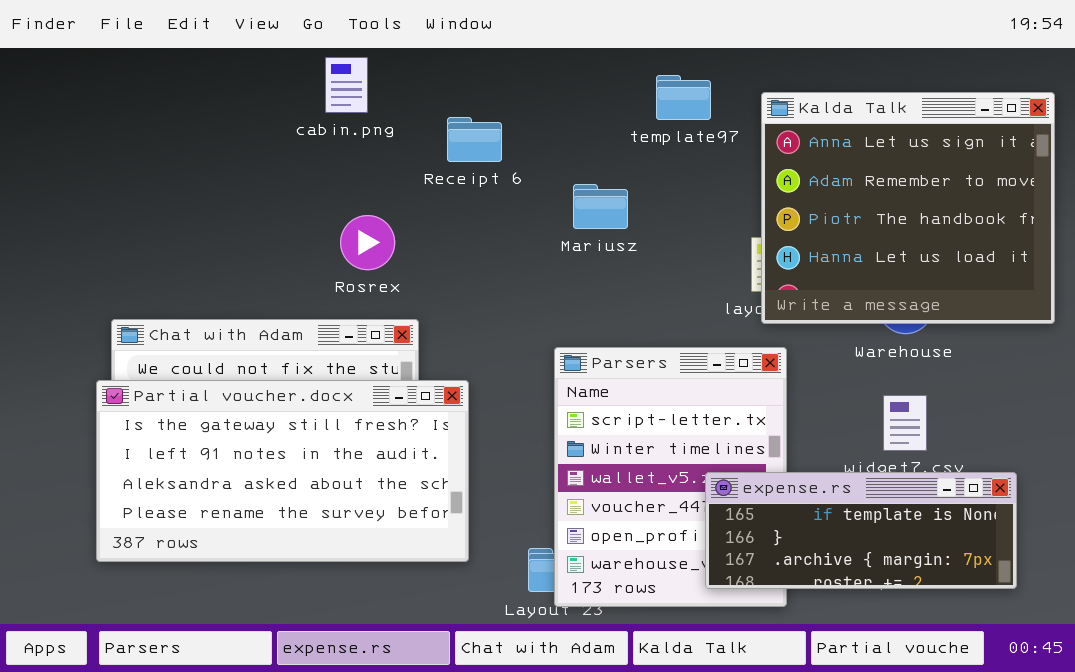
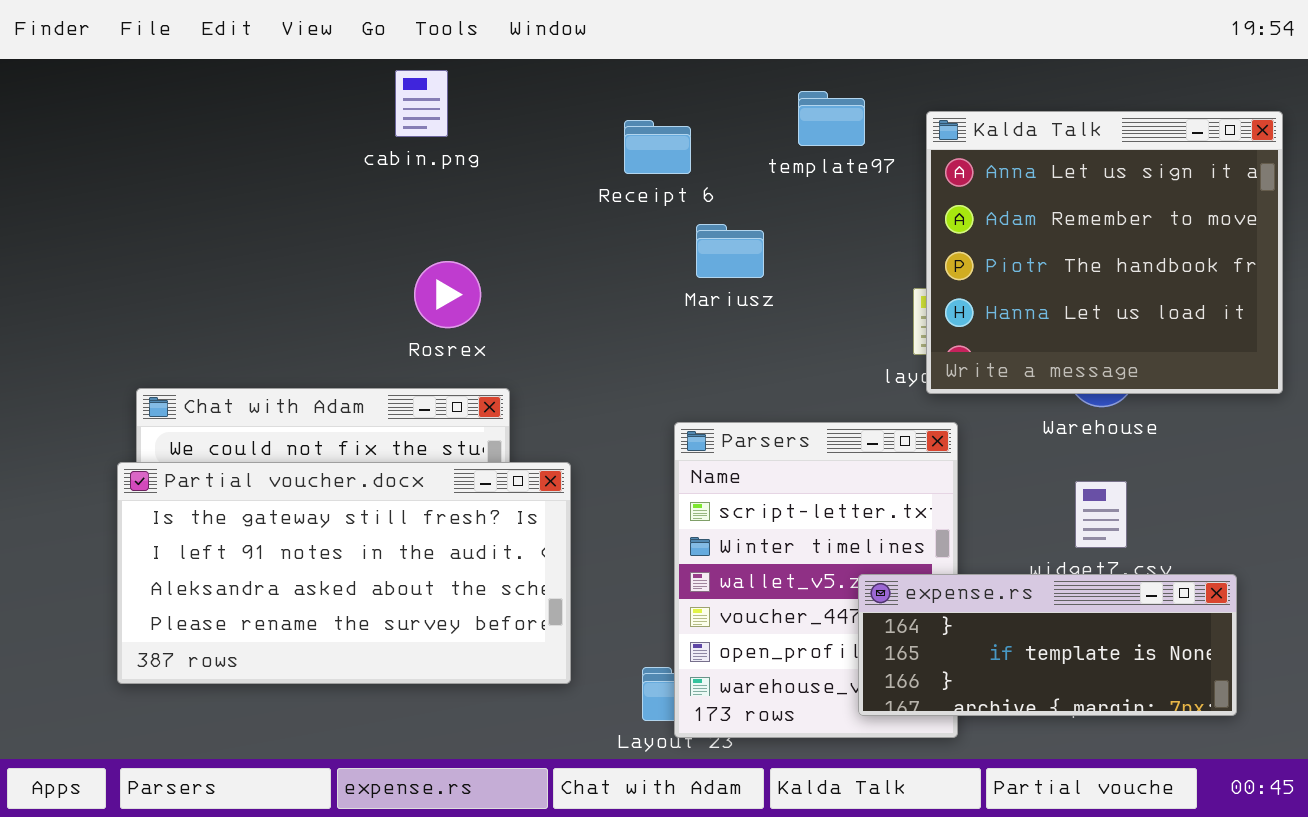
Receipt 6: [447,117,502,162] -> [624,120,691,174], moved
expense.rs: [705,472,1017,589] -> [858,574,1237,716], scrolled up 1 row

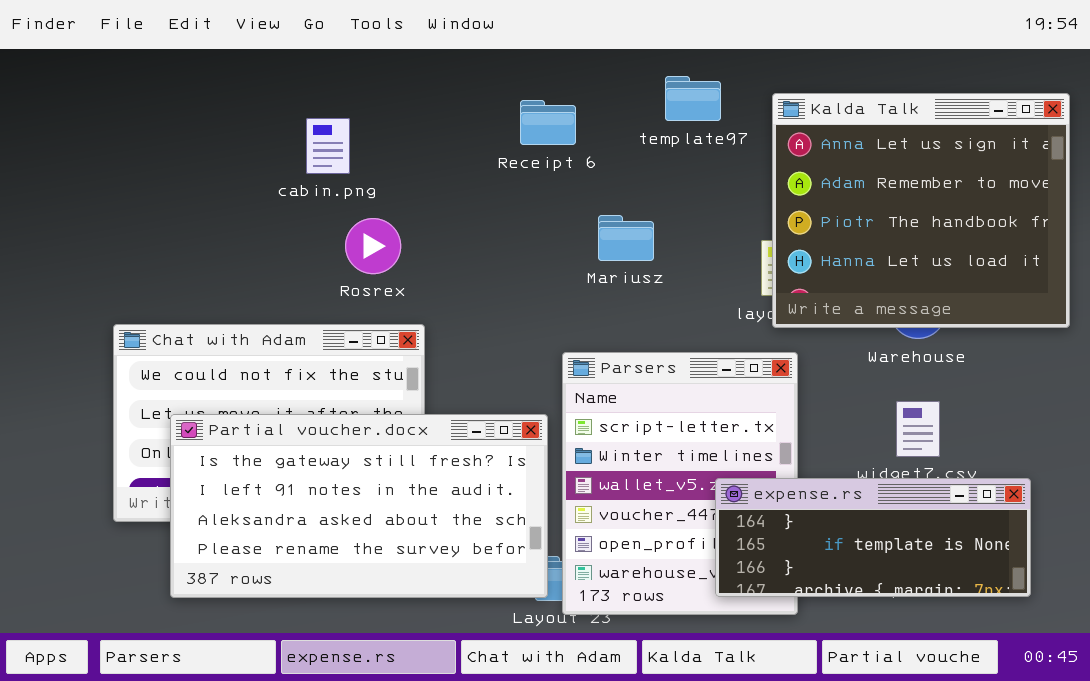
cabin.png: [395,70,448,137] -> [306,118,350,174], moved
Mariusz: [696,224,764,278] -> [598,215,654,261], moved
Partial voucher.docx: [117,462,571,684] -> [170,414,548,598], moved

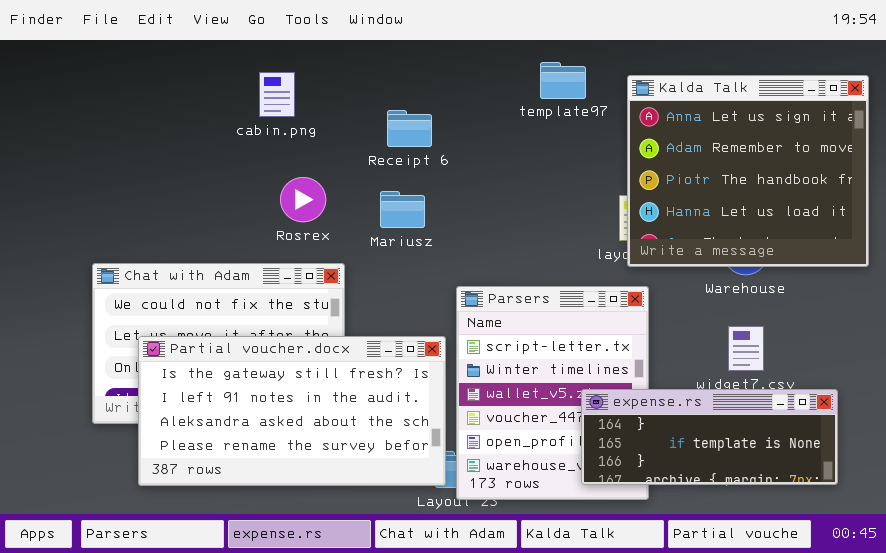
Receipt 6: [520,100,576,145] -> [387,110,432,147], moved
cabin.png: [306,118,350,174] -> [259,72,295,117], moved
Mariusz: [598,215,654,261] -> [380,191,425,228], moved

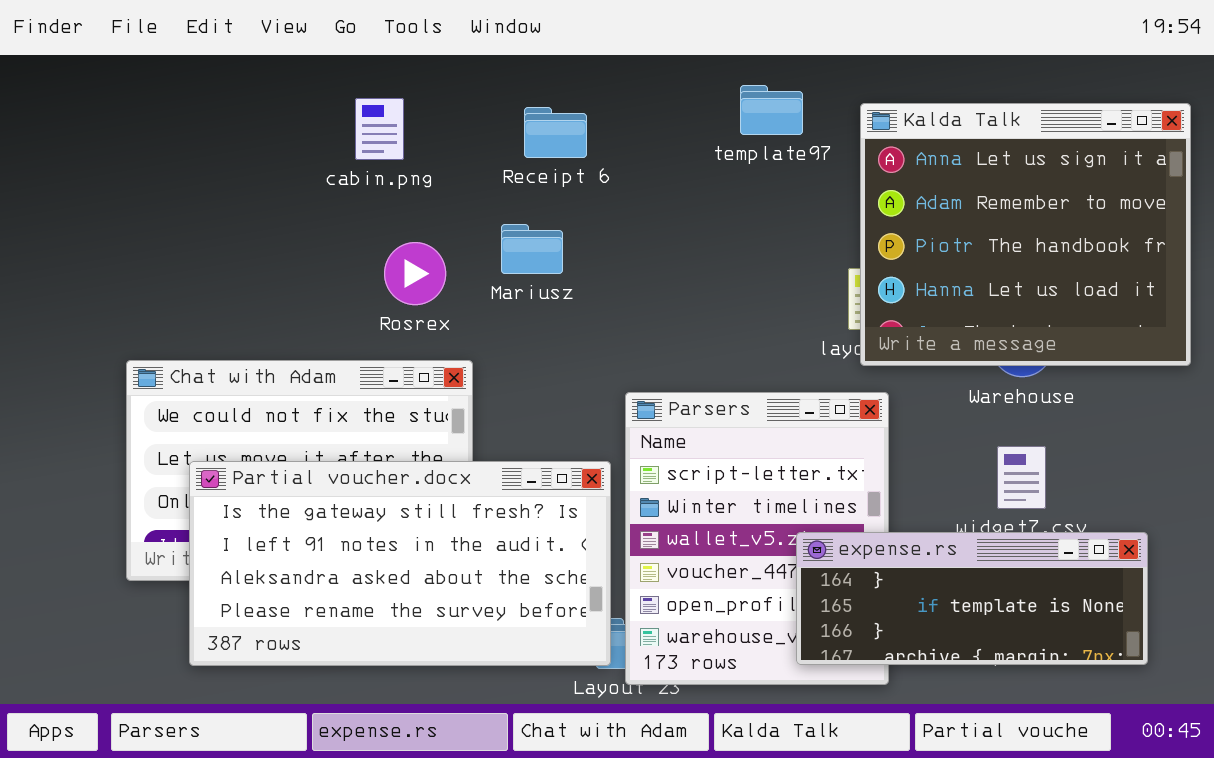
Receipt 6: [387,110,432,147] -> [524,107,587,158], moved
Mariusz: [380,191,425,228] -> [501,224,563,274], moved

